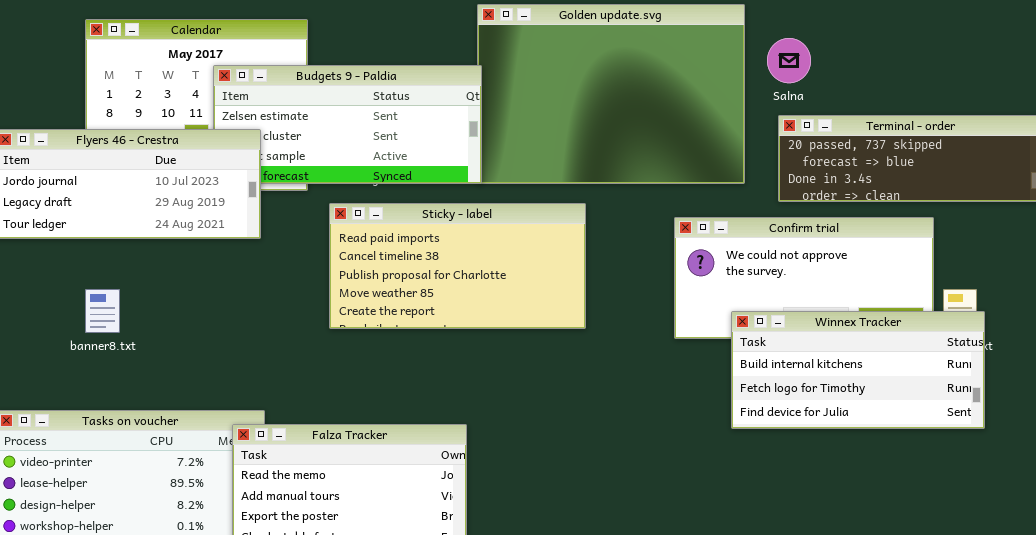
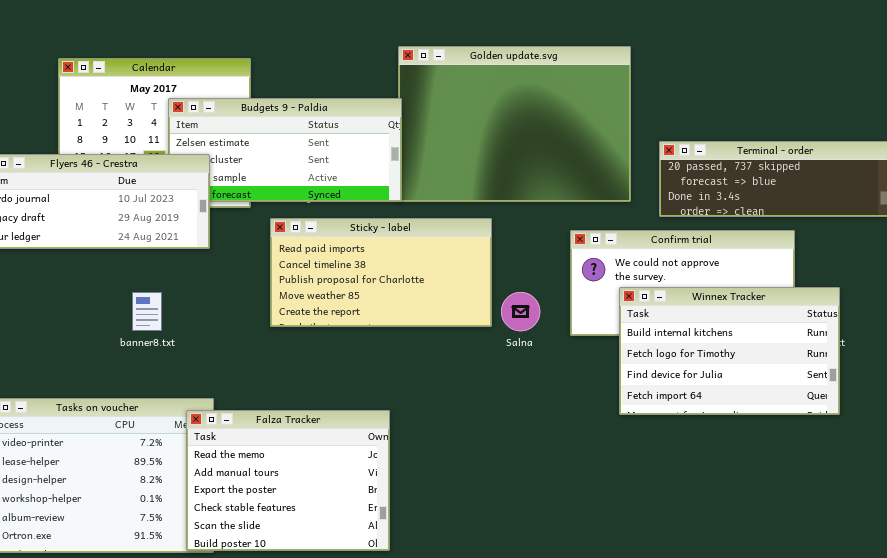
Salna: [767,38,811,83] -> [501,292,540,331], moved
banner8.txt: [85,289,120,333] -> [132,292,162,331], moved
Winnex Tracker: [731,311,985,429] -> [619,287,840,415], resized

